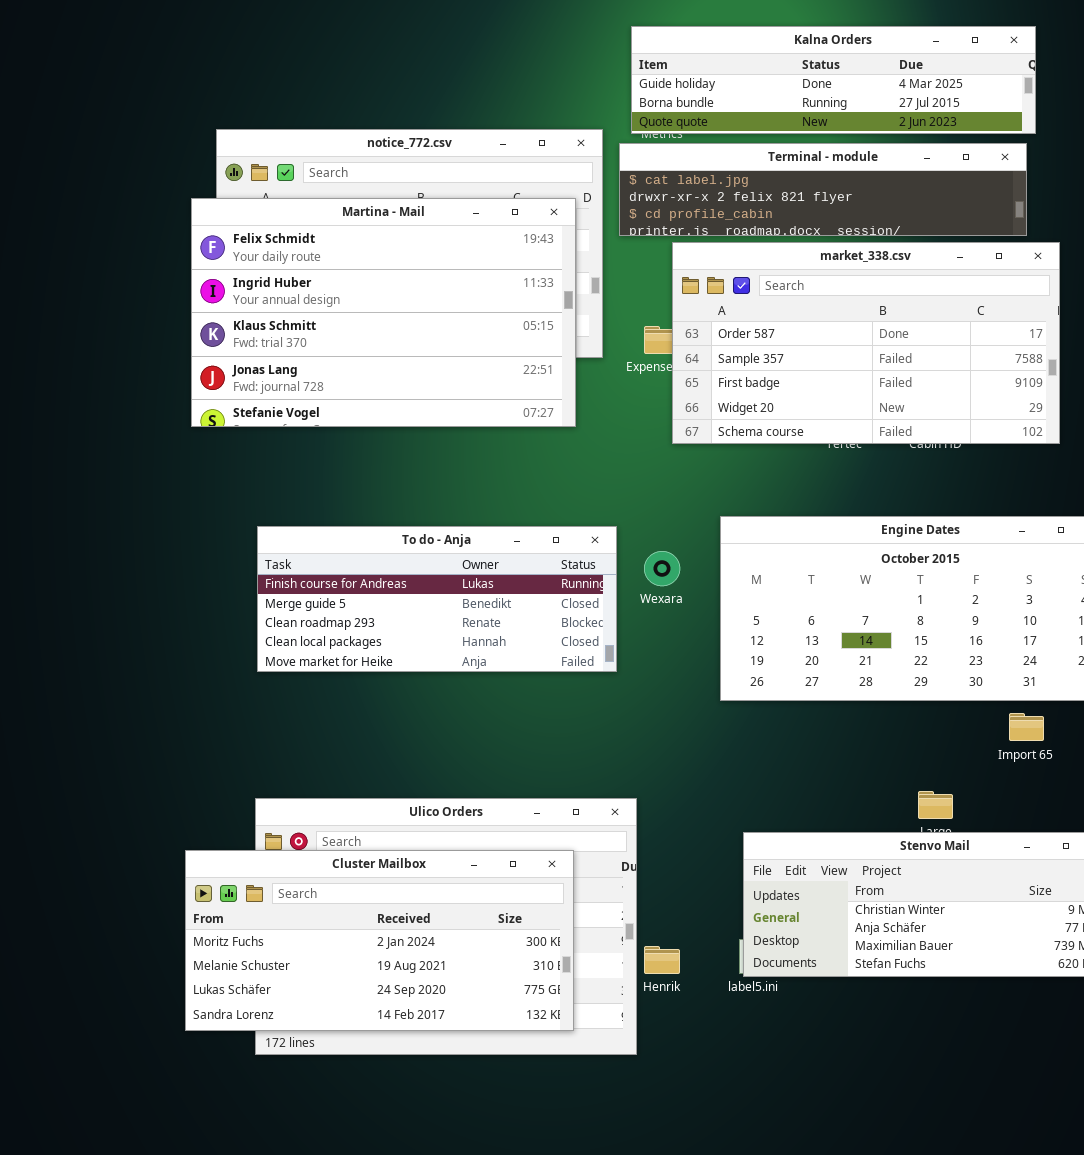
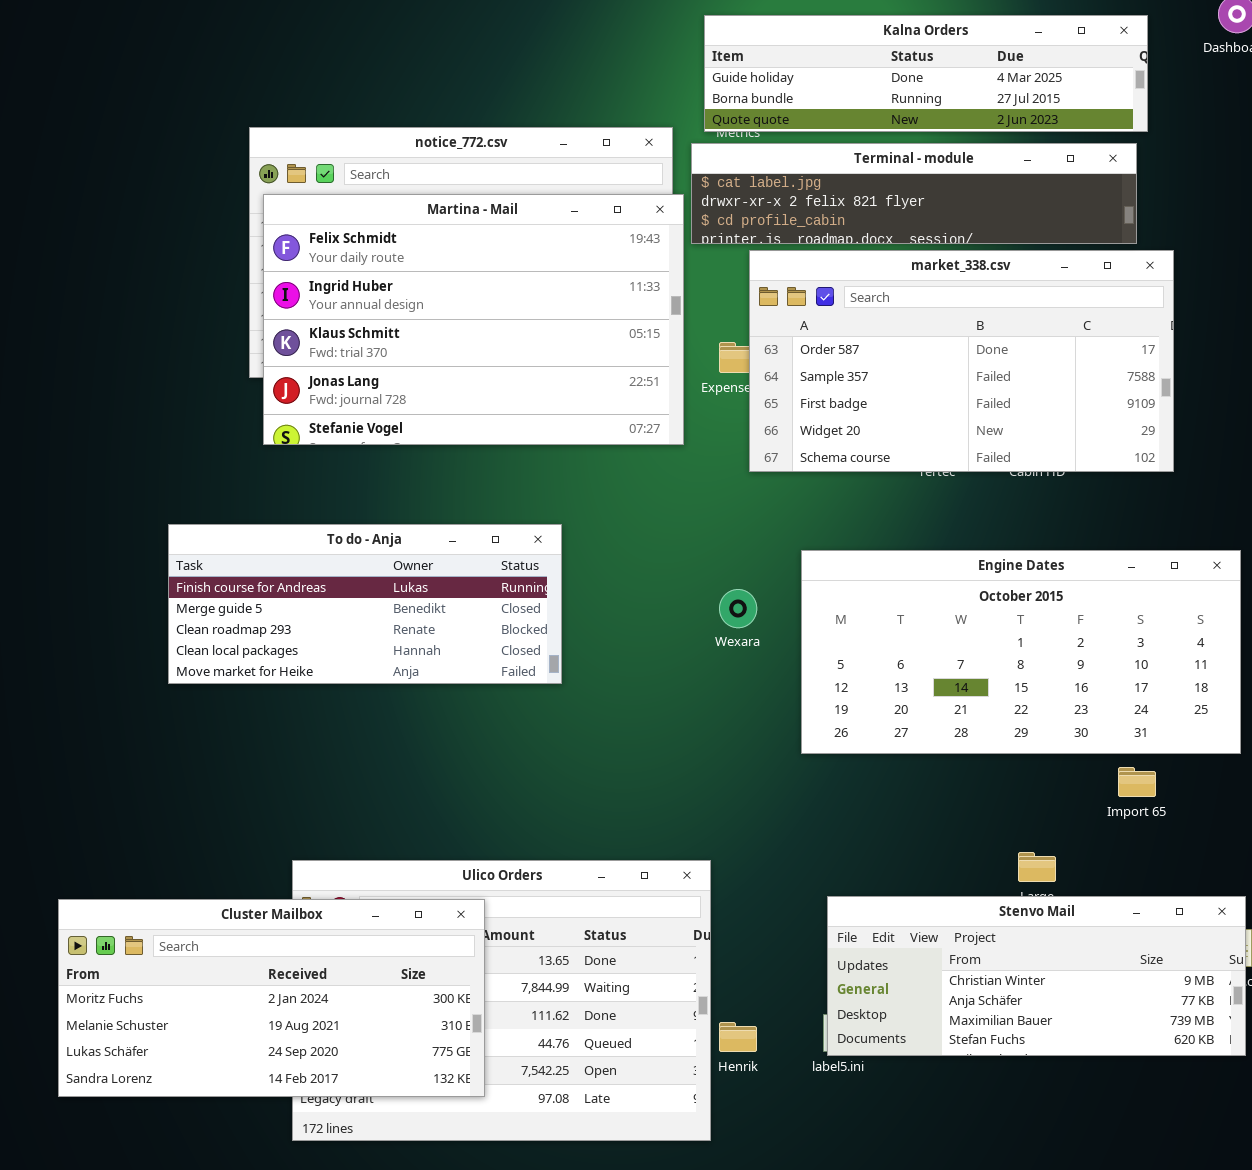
Martina - Mail: [191,198,576,427] -> [263,194,684,445], moved
To do - Anja: [257,526,617,672] -> [168,524,562,684], moved
Cluster Mailbox: [185,850,574,1031] -> [58,899,485,1097], moved

